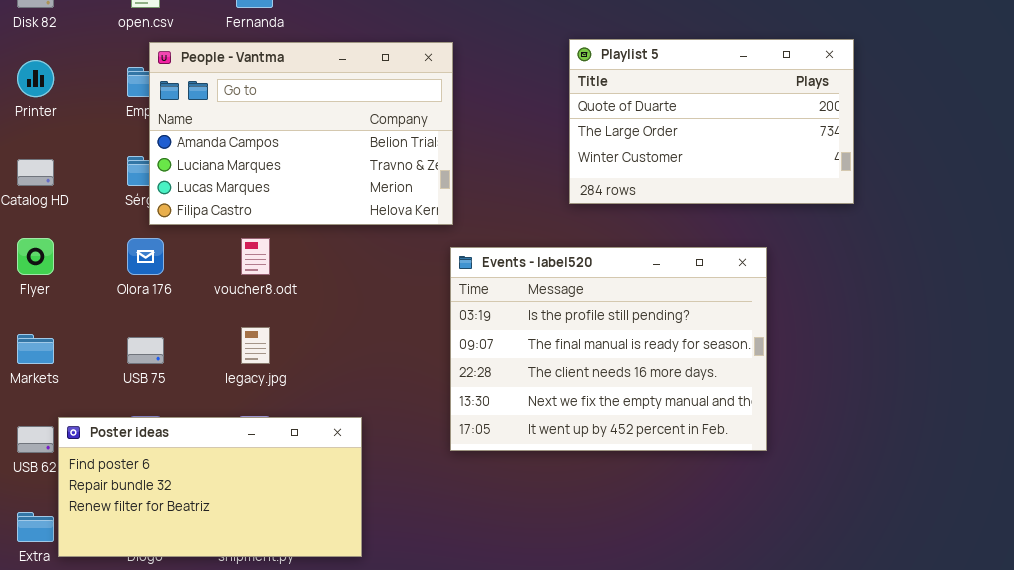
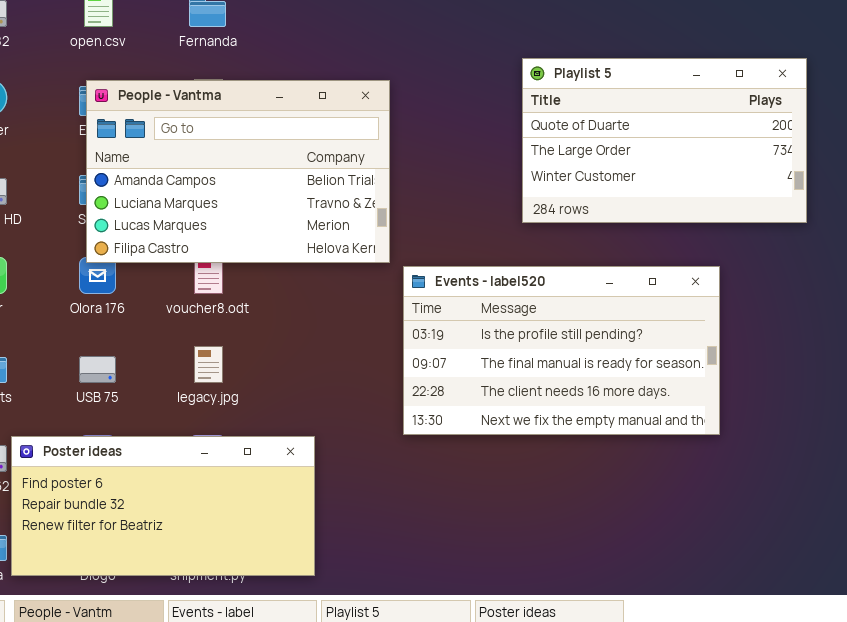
People - Vantma: [149,42,453,225] -> [86,80,390,263], moved
Events - label520: [450,247,767,451] -> [403,266,720,435], resized

